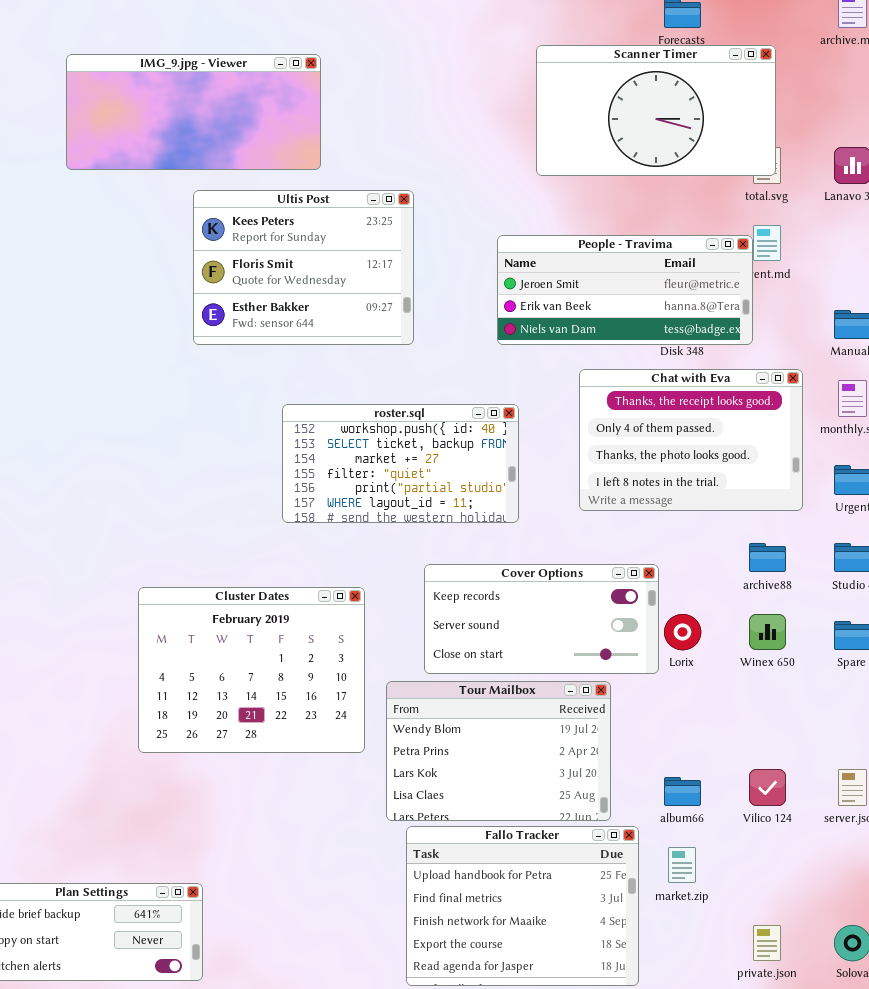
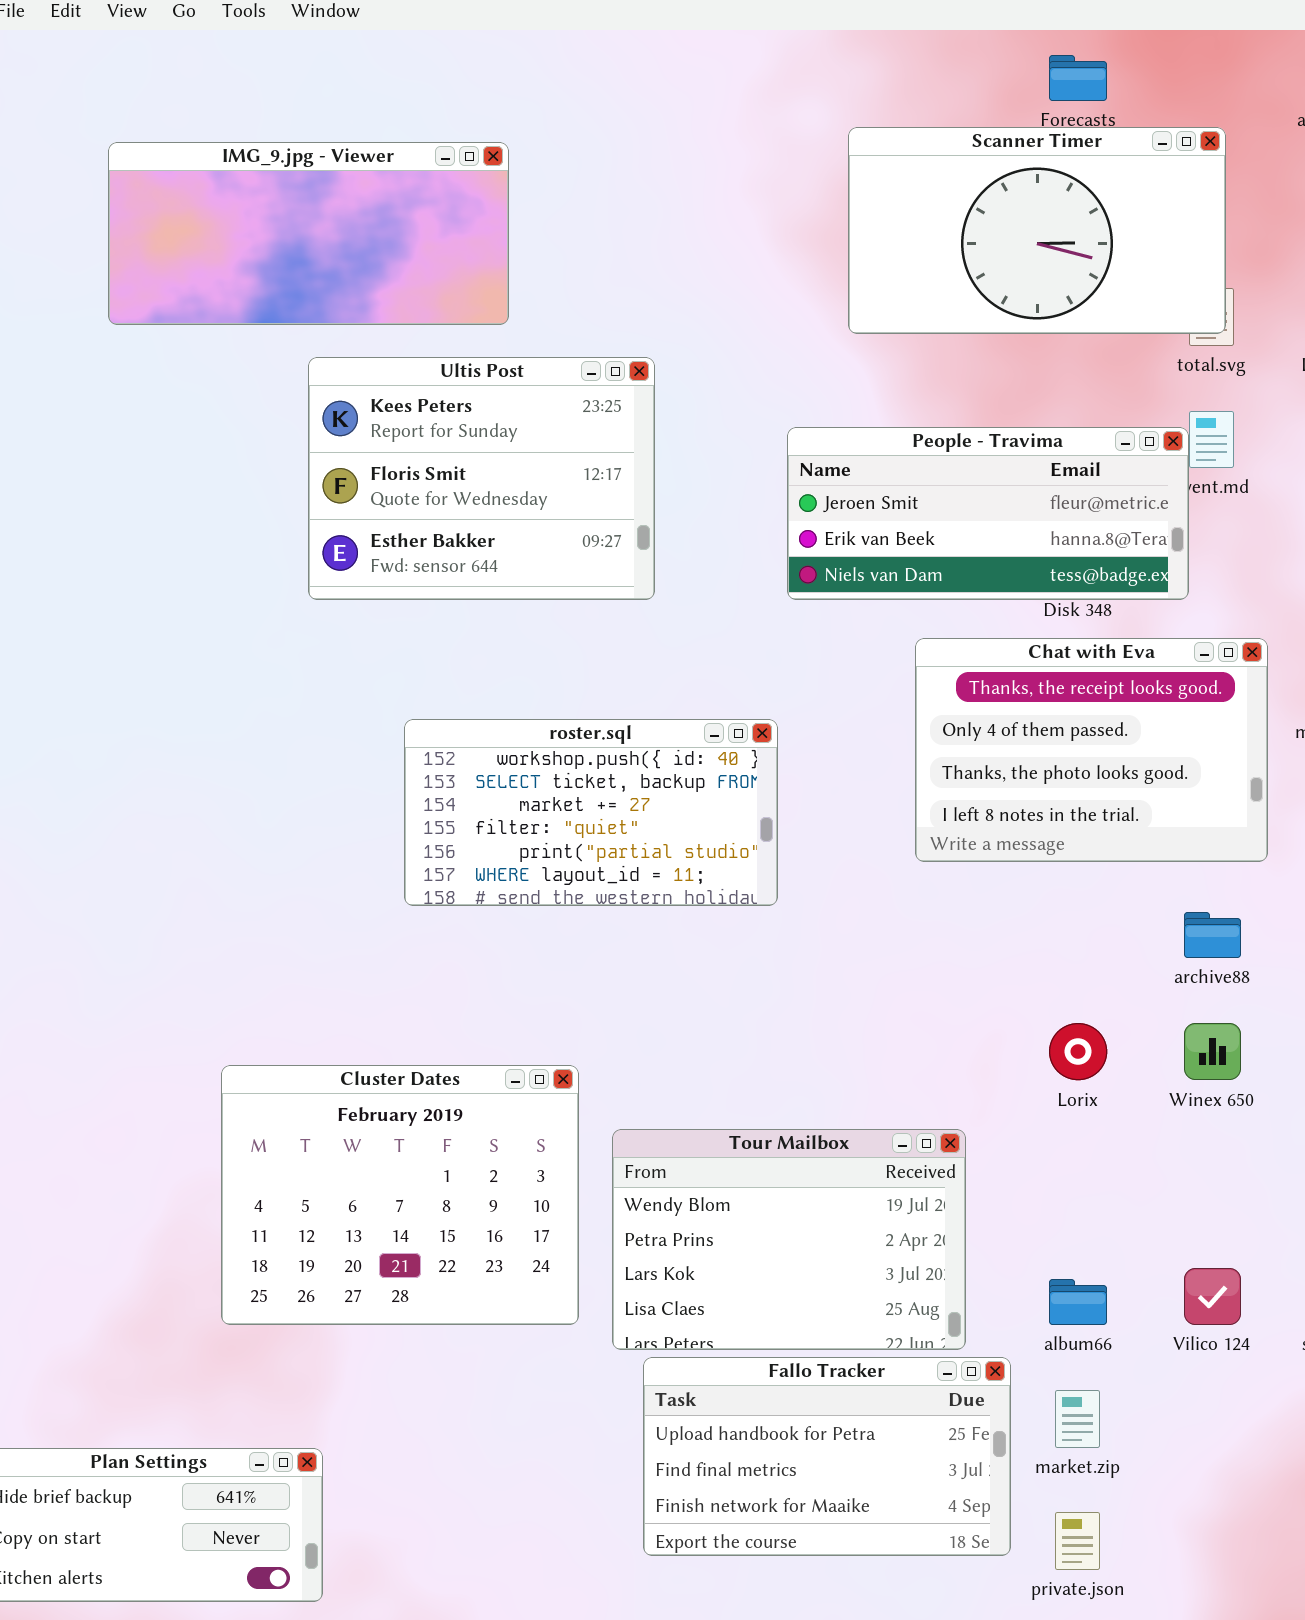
roster.sql: [282,404,519,523] -> [404,719,778,906], moved
Cover Options: [424,564,659,674] -> none, closed
Cluster Dates: [138,587,365,753] -> [221,1065,579,1325], moved
Fallo Tracker: [406,826,639,986] -> [643,1357,1011,1556], resized
private.json: [753,925,781,961] -> [1055,1512,1100,1570], moved

